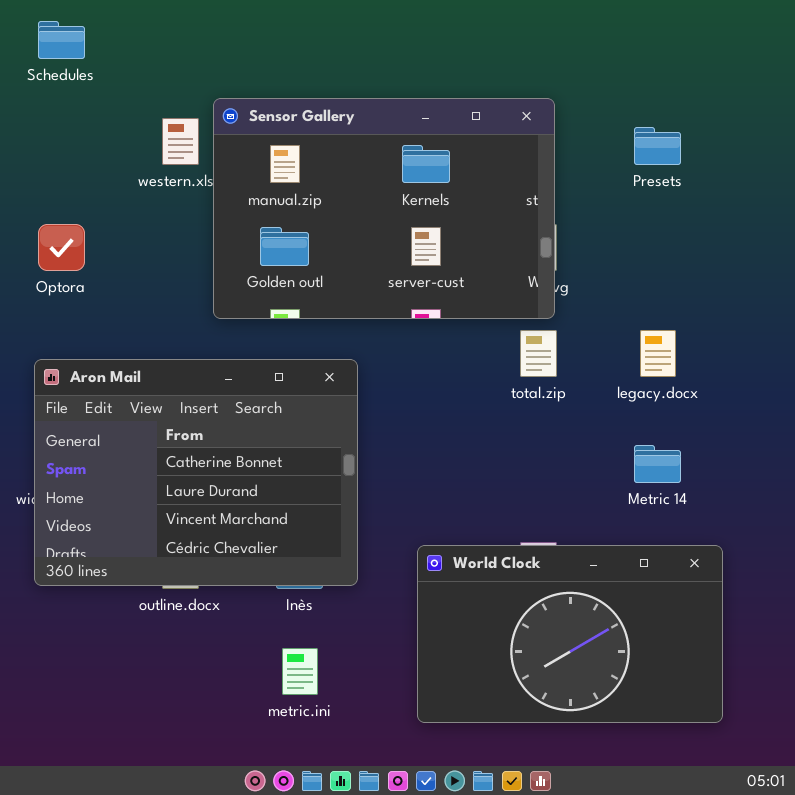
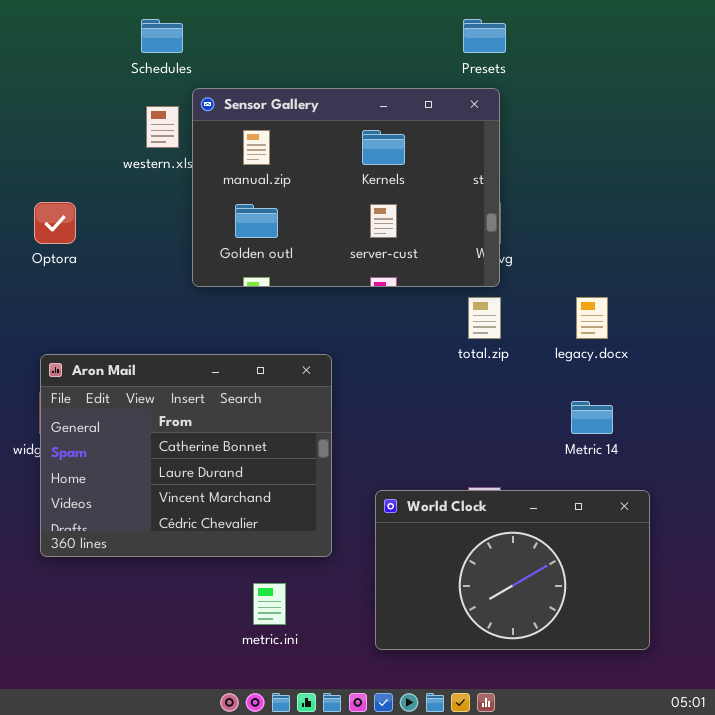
Schedules: [38,21,85,59] -> [141,19,183,53], moved
Presets: [634,127,681,165] -> [463,19,506,53], moved
Aron Mail: [34,359,358,586] -> [40,354,332,557], moved

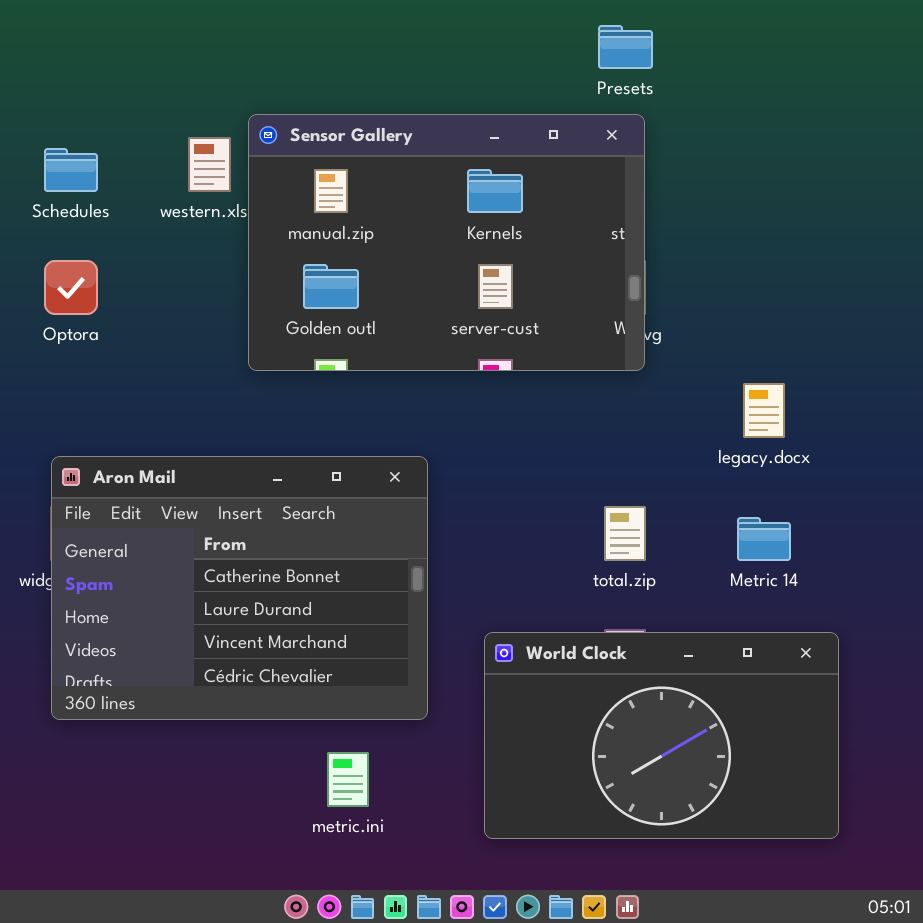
Schedules: [141,19,183,53] -> [44,148,98,192], moved
total.zip: [468,297,501,339] -> [604,506,646,561], moved

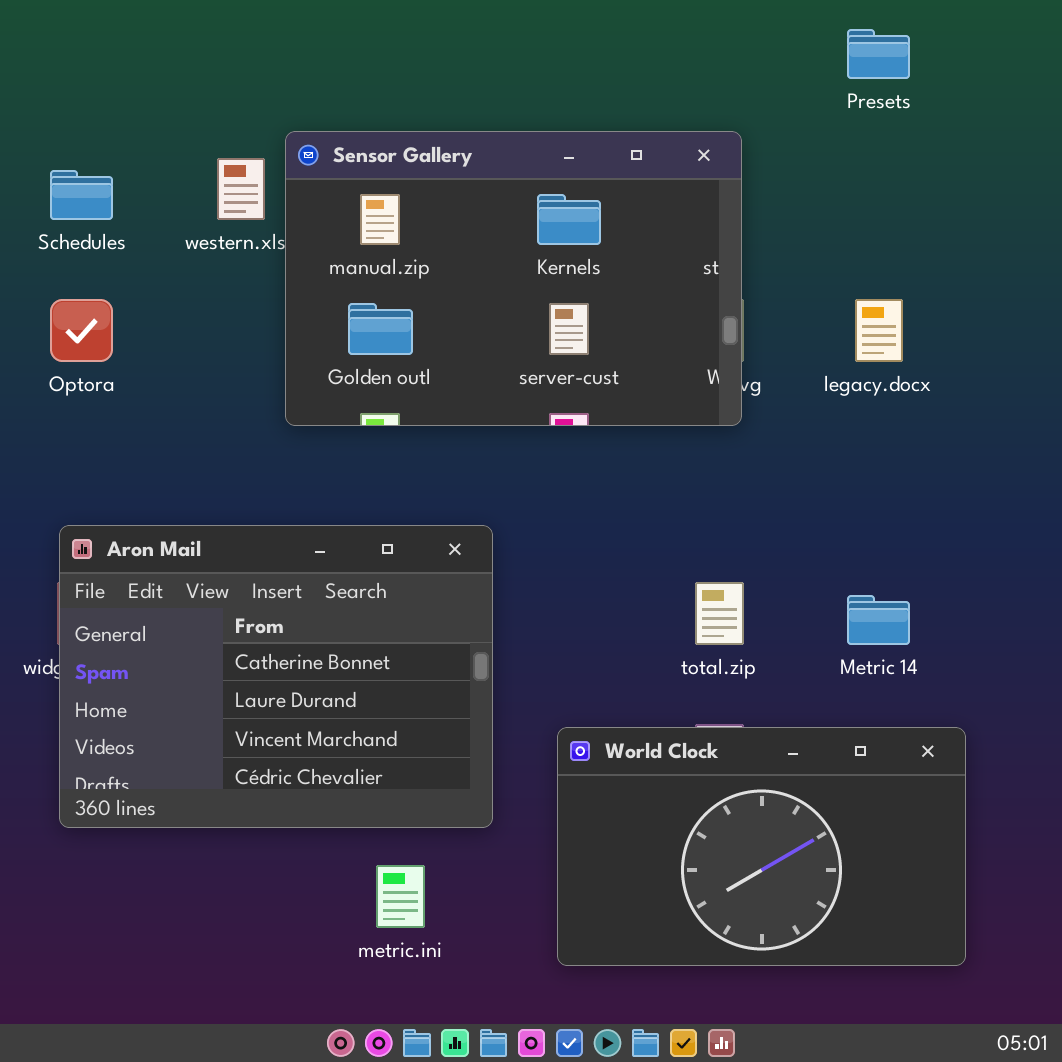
Presets: [598,25,653,69] -> [847,29,910,79], moved
legacy.docx: [743,383,785,438] -> [855,299,903,362], moved

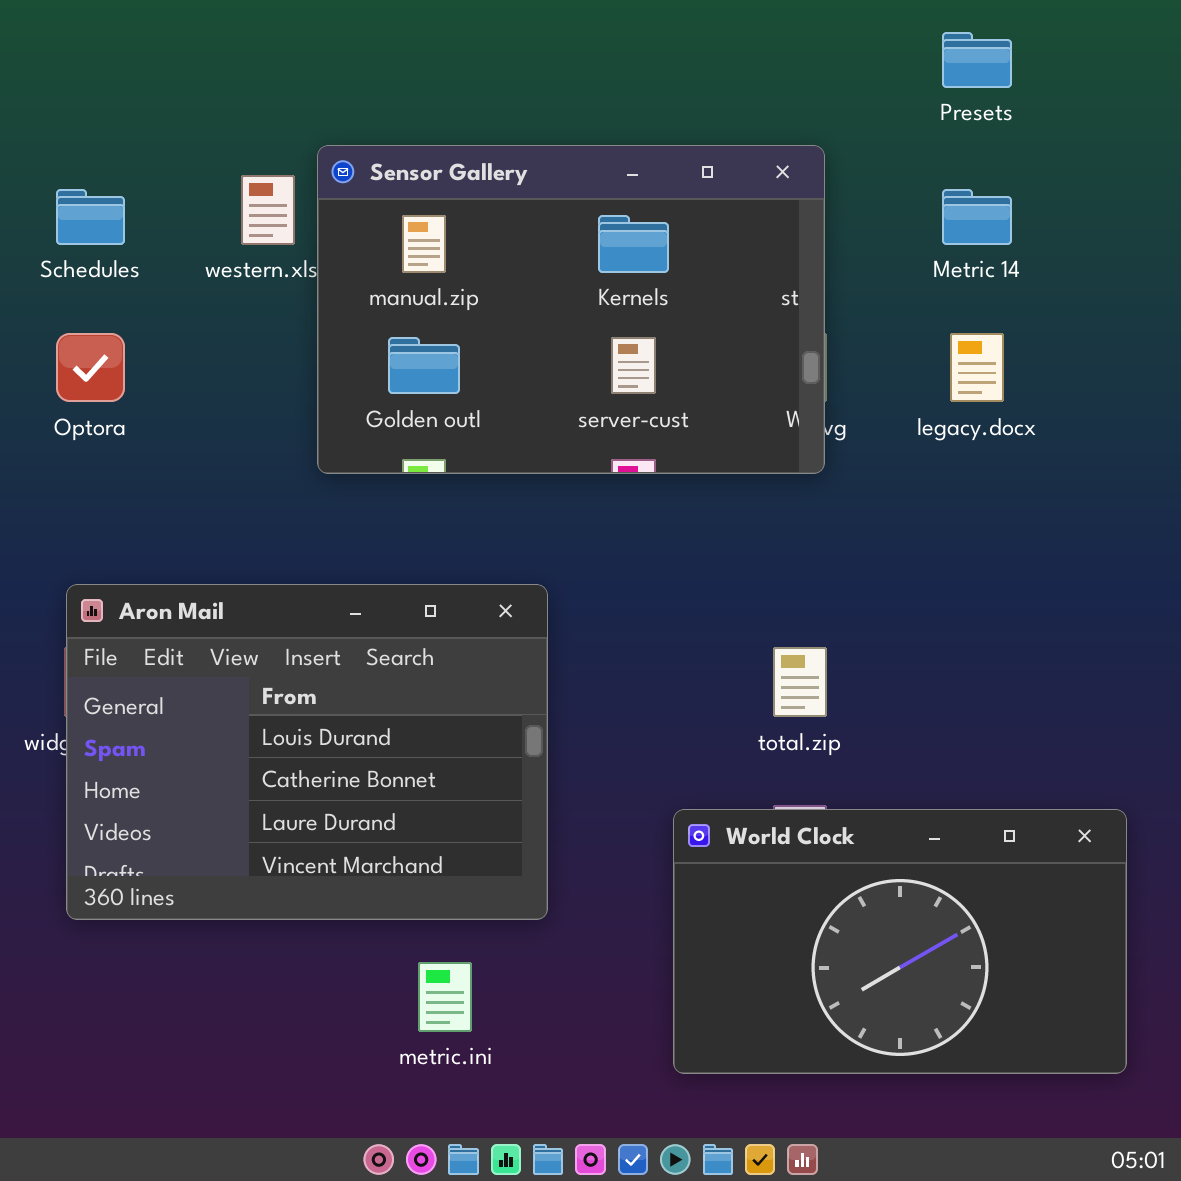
Aron Mail: [59,525,493,828] -> [66,584,548,920], scrolled up 1 row
Metric 14: [847,595,910,645] -> [942,189,1012,245], moved
World Clock: [557,727,966,966] -> [673,809,1127,1074], moved

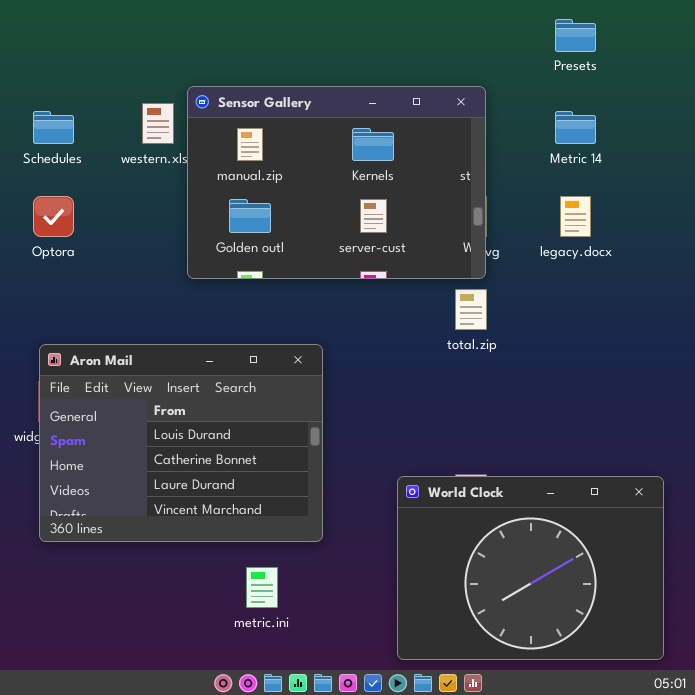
total.zip: [773,647,827,717] -> [455,289,487,330], moved
World Clock: [673,809,1127,1074] -> [397,476,664,660], resized

